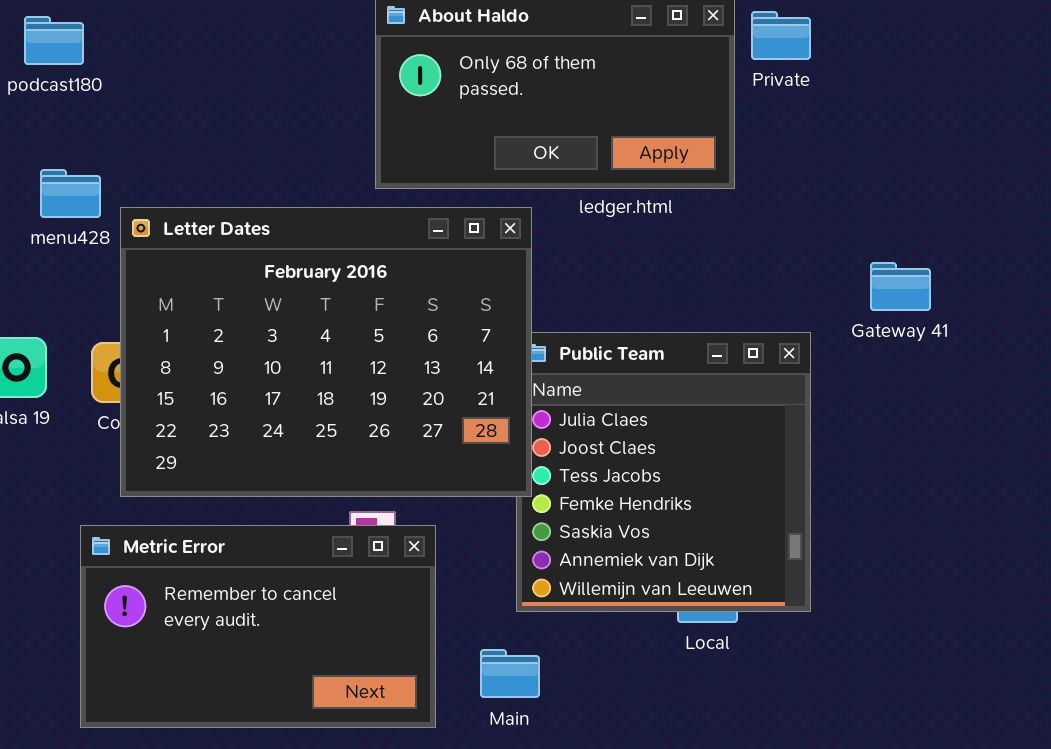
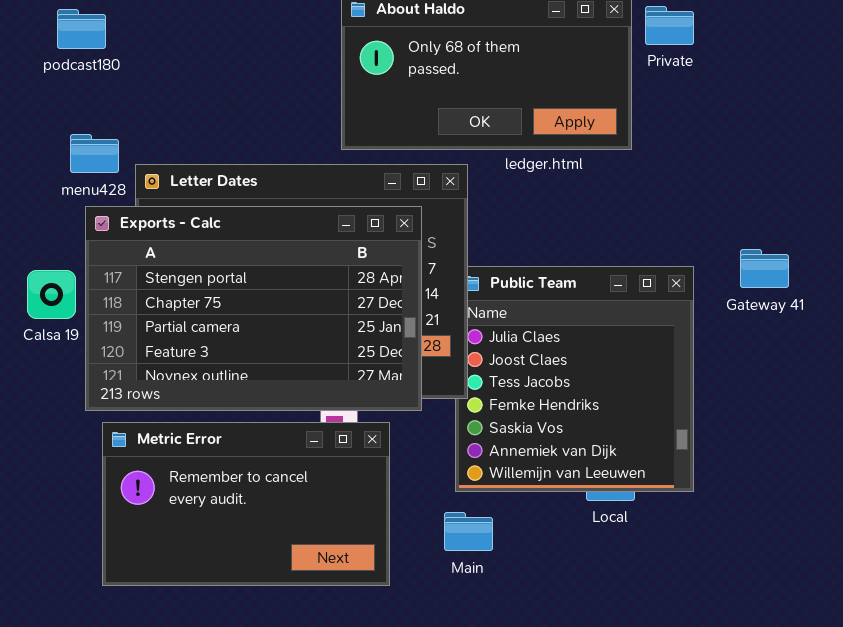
Exports - Calc: none -> [85,206,422,411], opened
Gateway 41: [870,262,931,311] -> [740,249,789,288], moved
Main: [480,649,540,698] -> [444,512,493,551], moved

